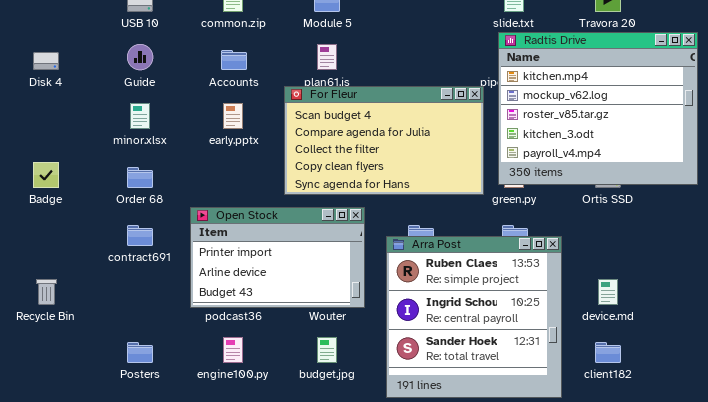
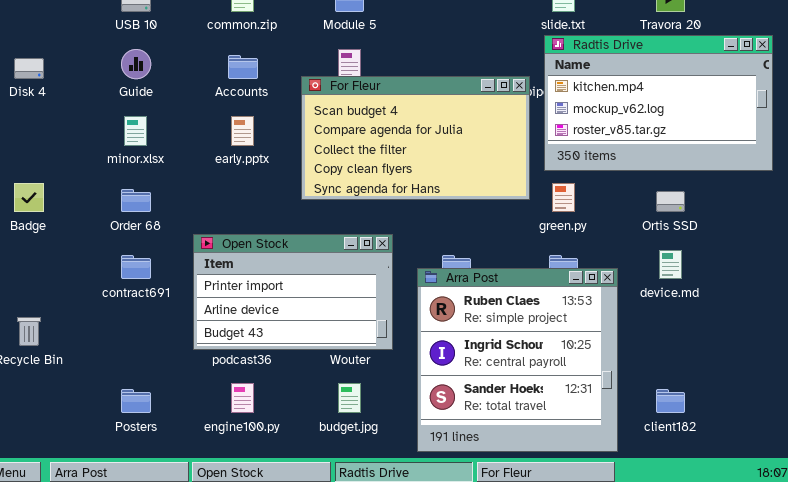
Radtis Drive: [498,32,698,185] -> [544,35,773,171], resized
For Fleur: [284,86,484,195] -> [301,76,530,200], moved
device.md: [598,279,618,305] -> [659,250,682,279], moved

